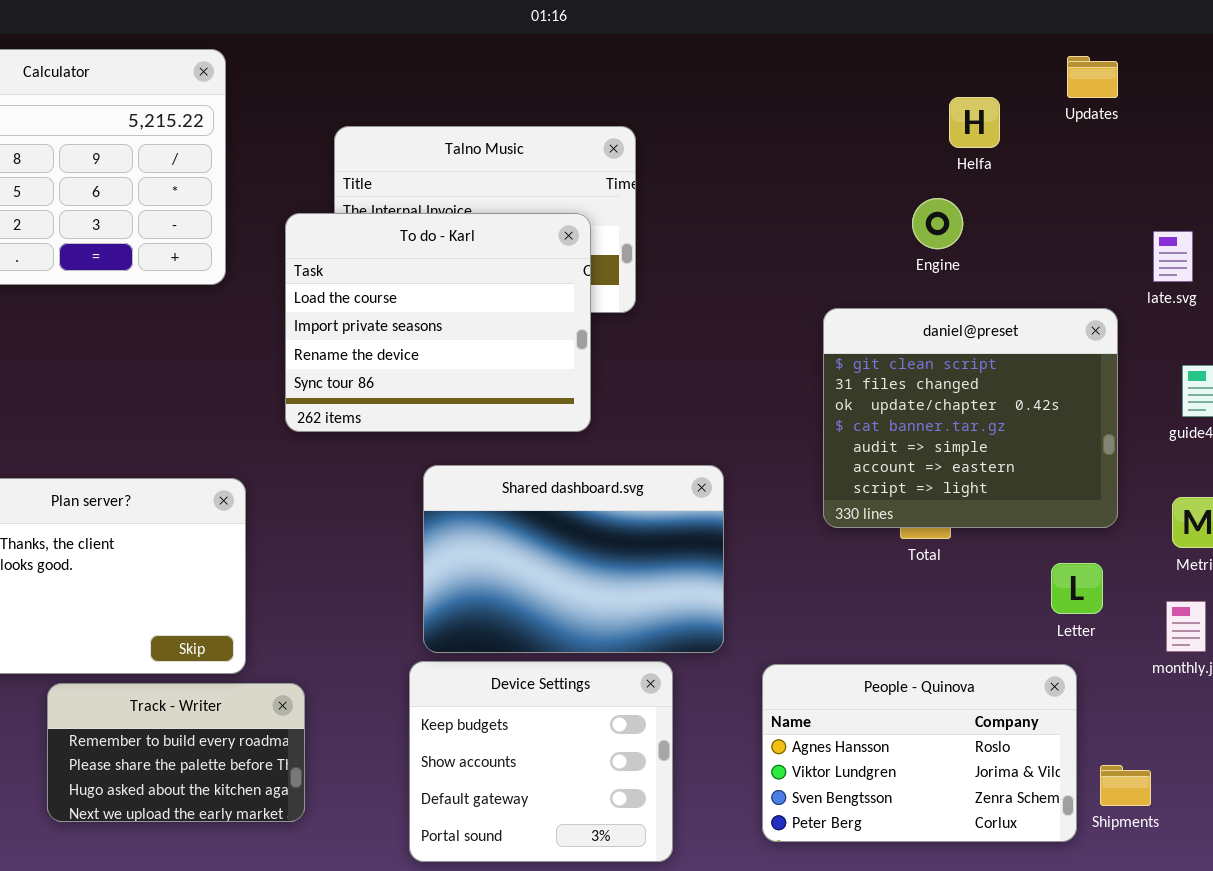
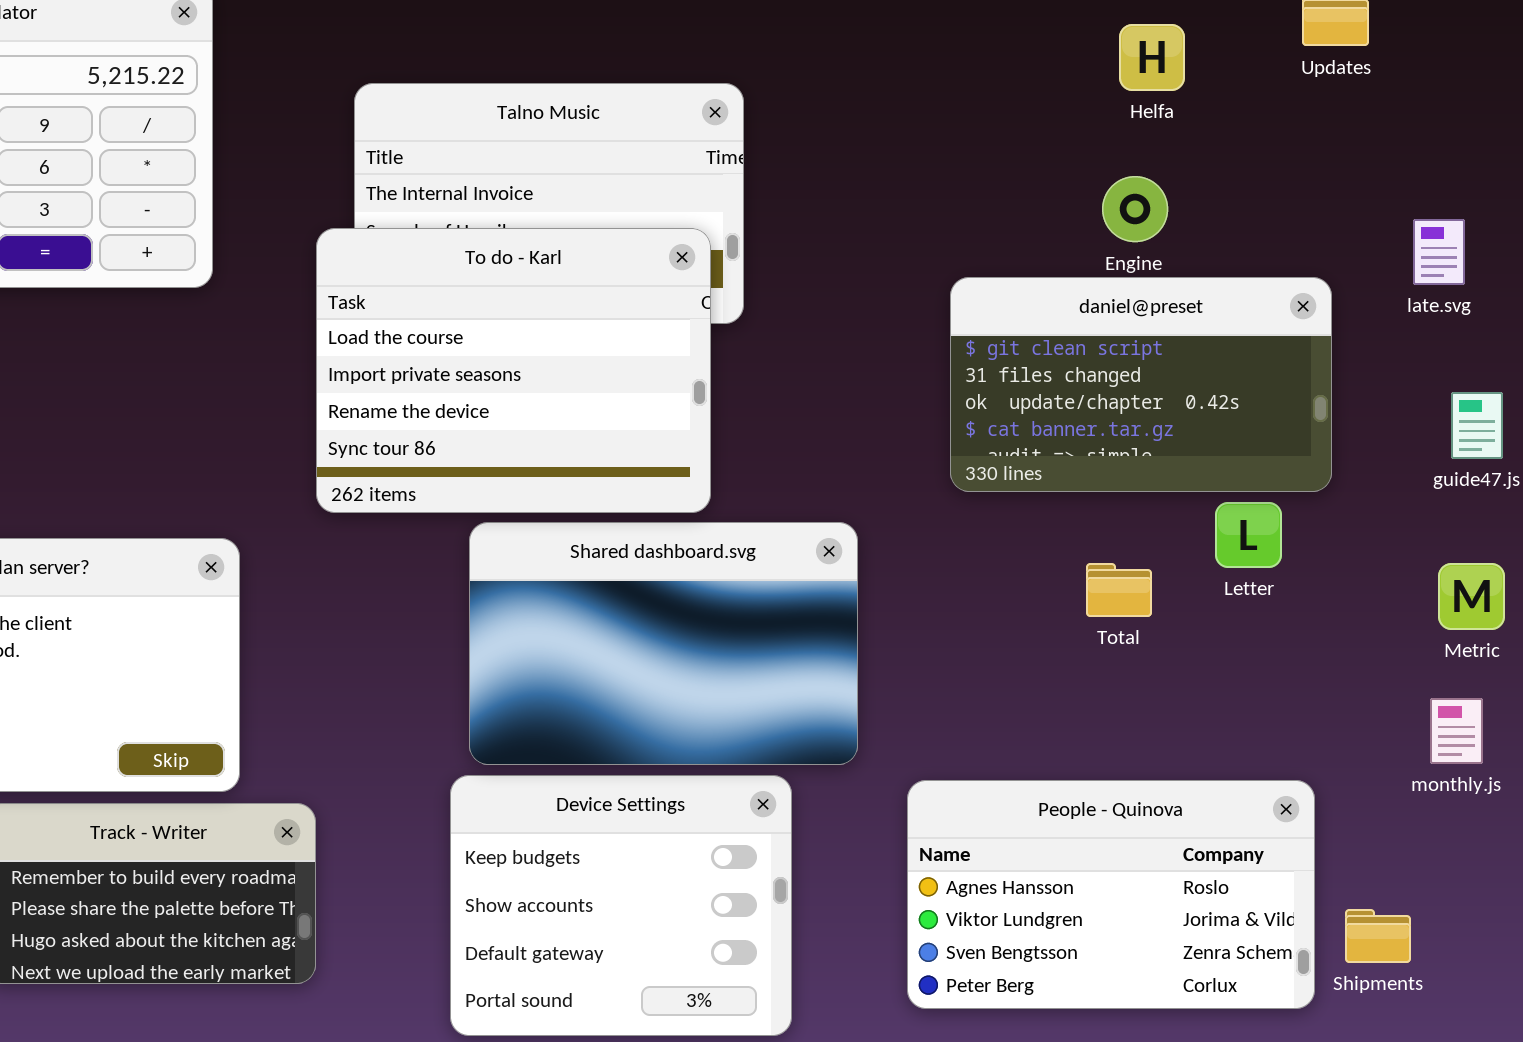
Helfa: [949,97,1000,148] -> [1119,24,1185,91], moved
To do - Karl: [285,213,591,432] -> [316,228,711,513], moved
daniel@preset: [823,308,1118,528] -> [950,277,1332,492], moved, resized
Letter: [1051,563,1103,614] -> [1215,502,1282,568], moved

